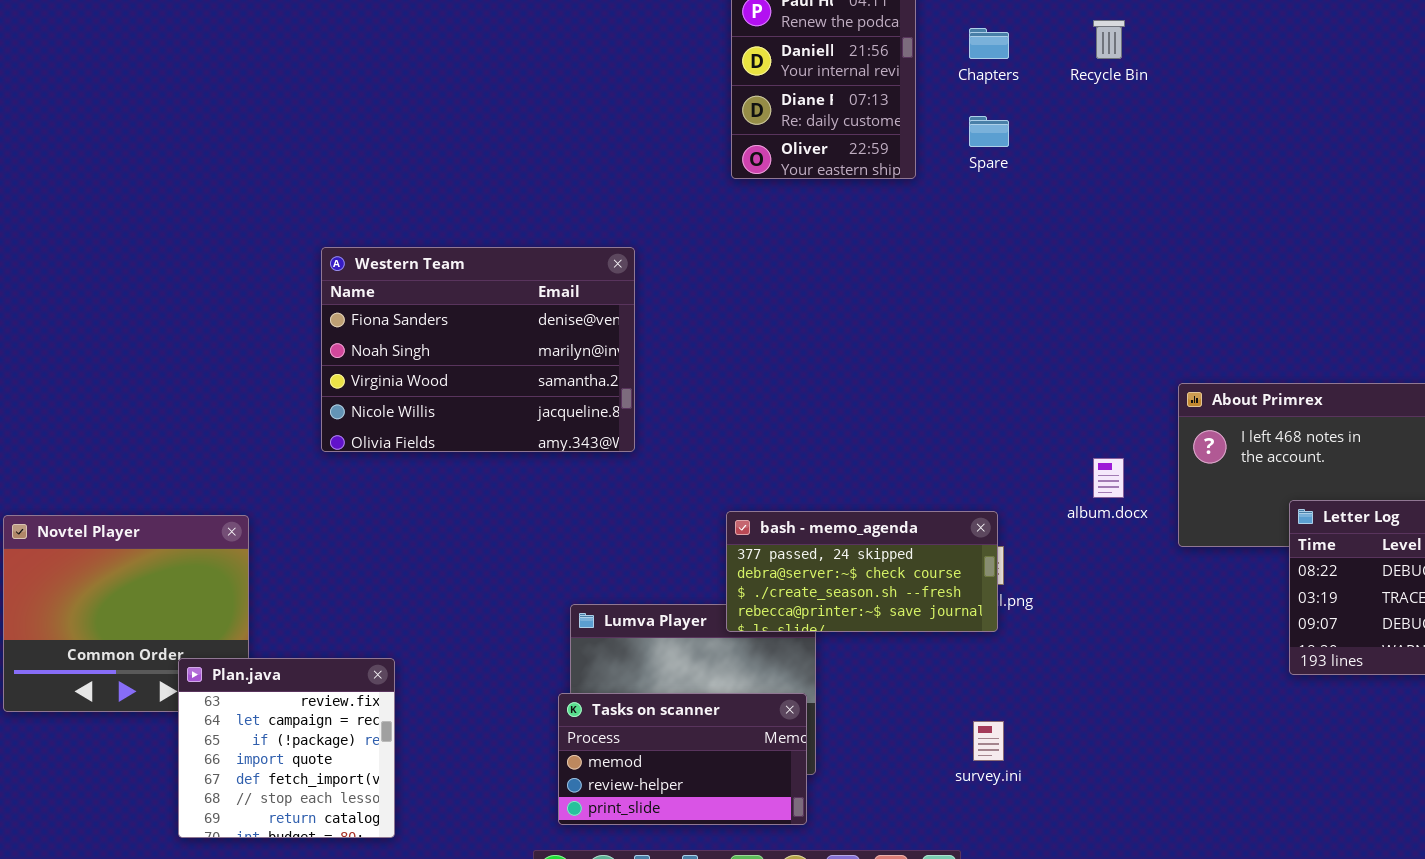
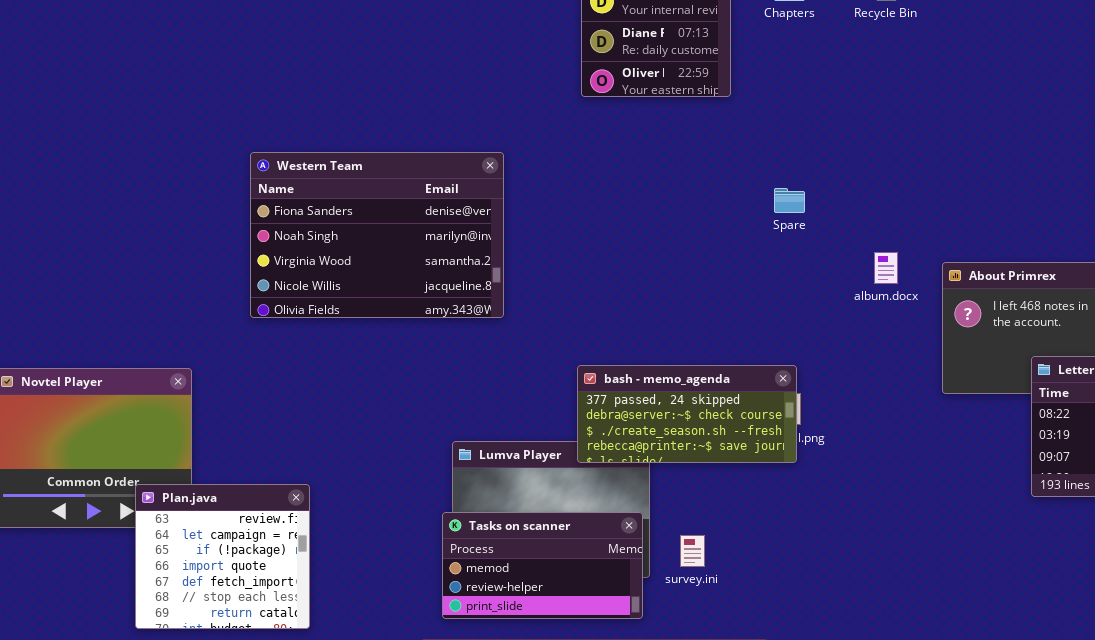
Spare: [969,116,1009,147] -> [774,188,805,213], moved
album.docx: [1093,458,1124,498] -> [874,252,898,284], moved
survey.ini: [973,721,1004,761] -> [680,535,705,567], moved

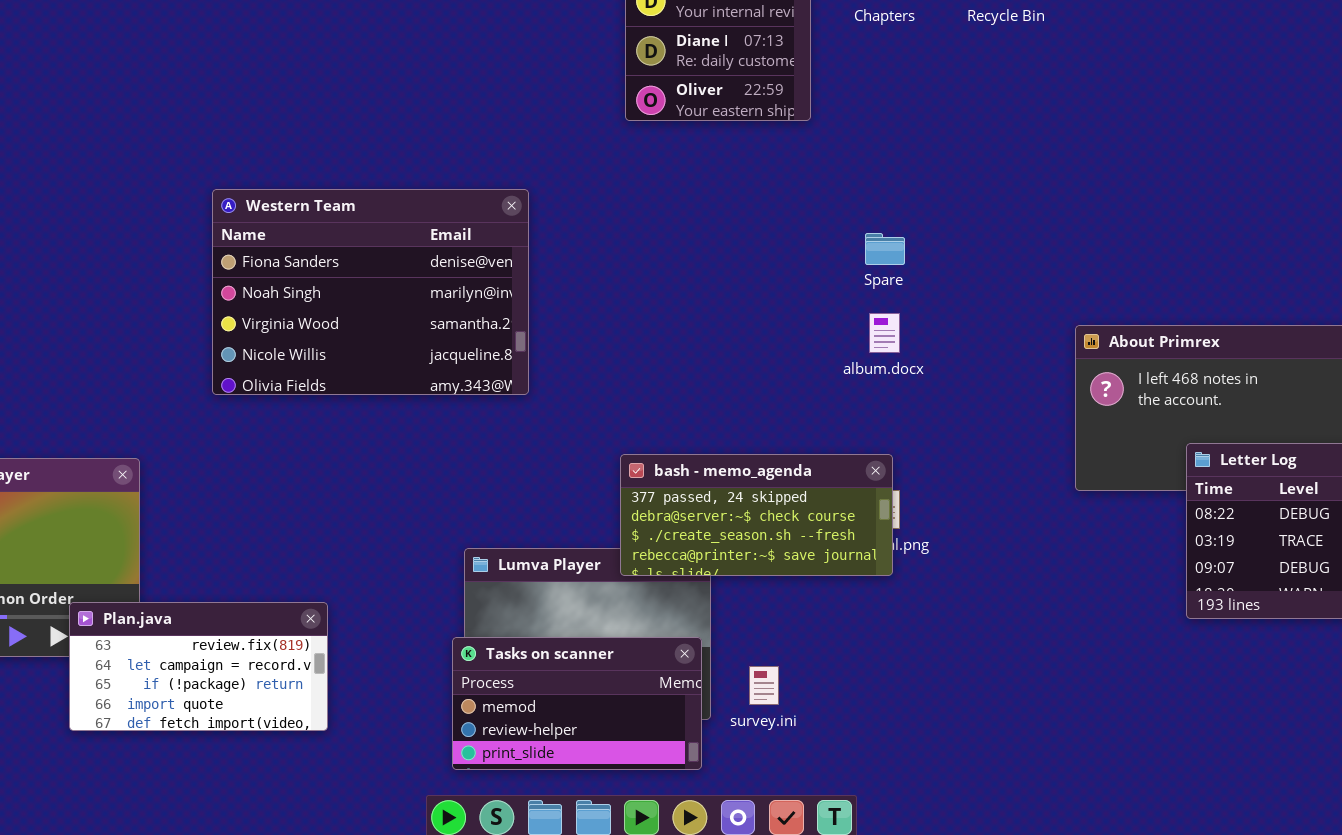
album.docx: [874,252,898,284] -> [869,313,900,353], moved
Plan.java: [135,484,310,629] -> [69,602,328,731], resized

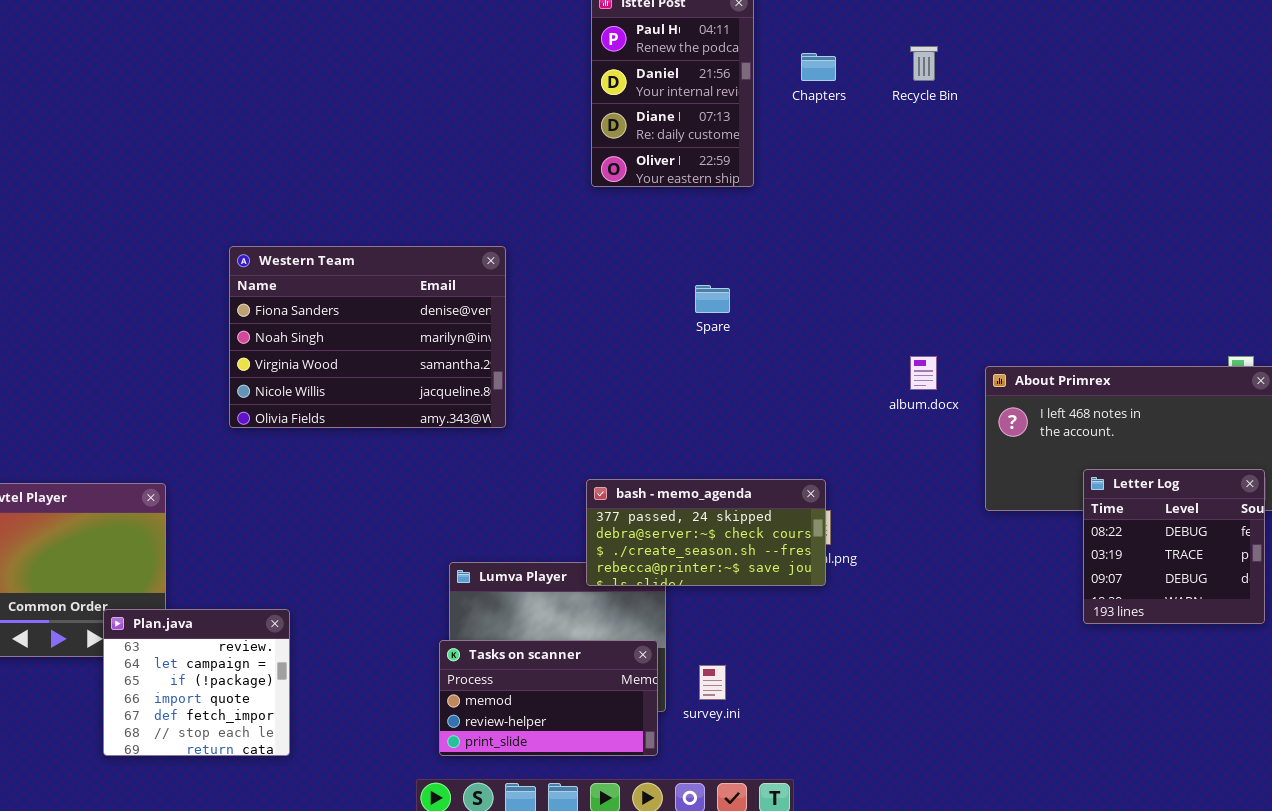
Spare: [865,233,905,265] -> [695,285,730,313], moved
album.docx: [869,313,900,353] -> [910,356,937,390], moved
Plan.java: [69,602,328,731] -> [103,609,290,756], resized

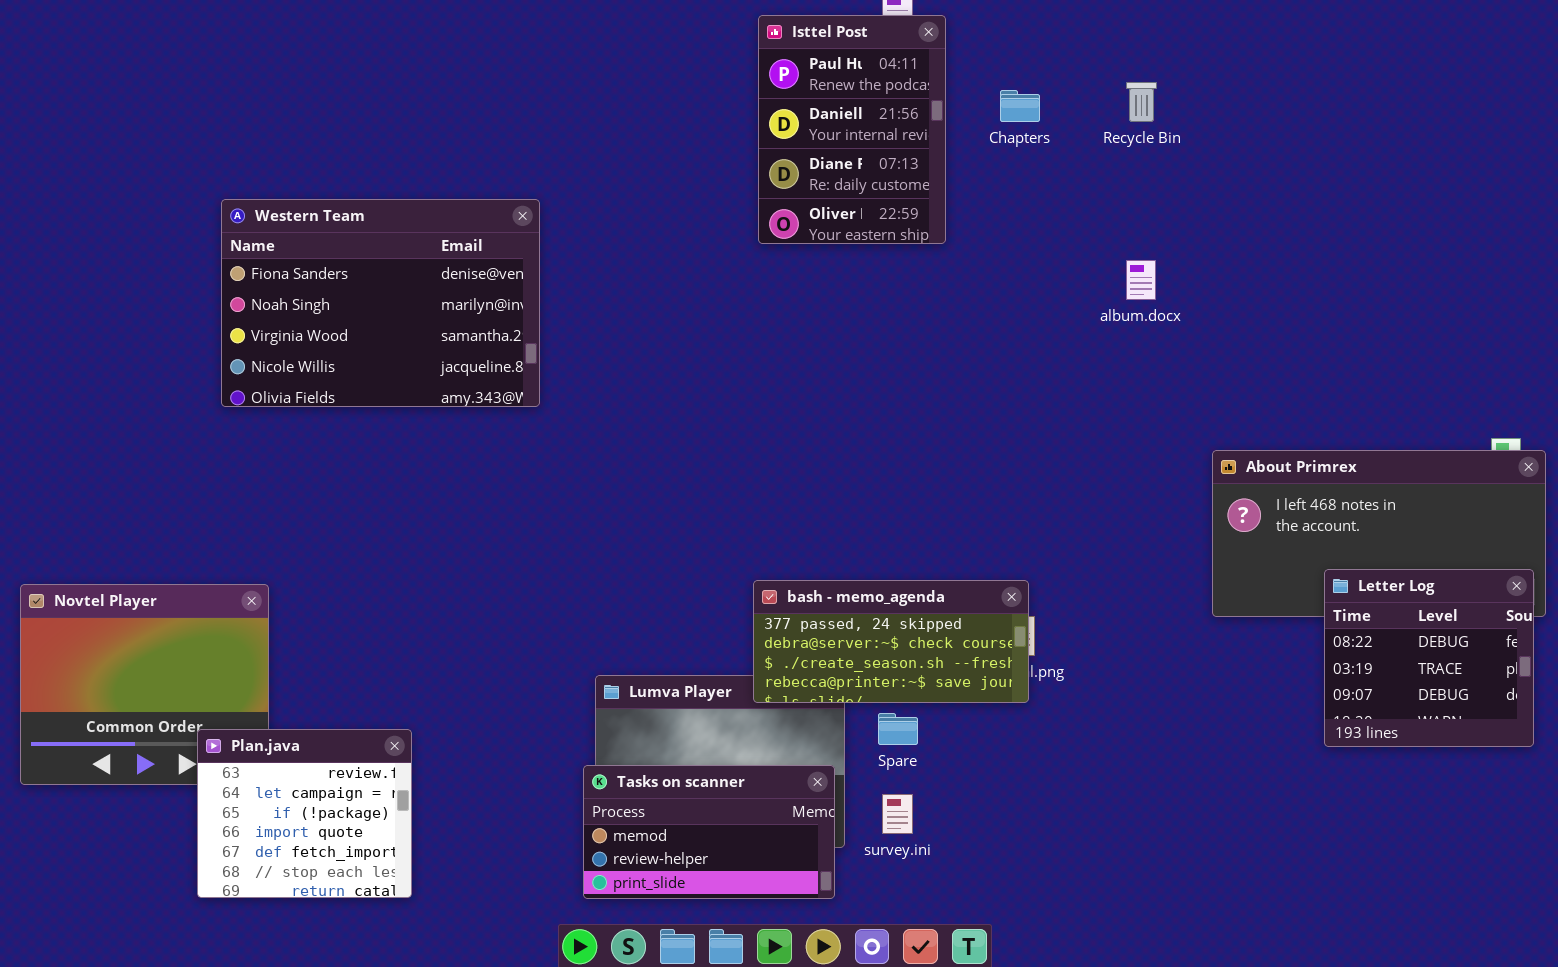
Western Team: [229,246,506,428] -> [221,199,540,407], moved
Spare: [695,285,730,313] -> [878,713,918,745], moved
album.docx: [910,356,937,390] -> [1126,260,1156,300], moved

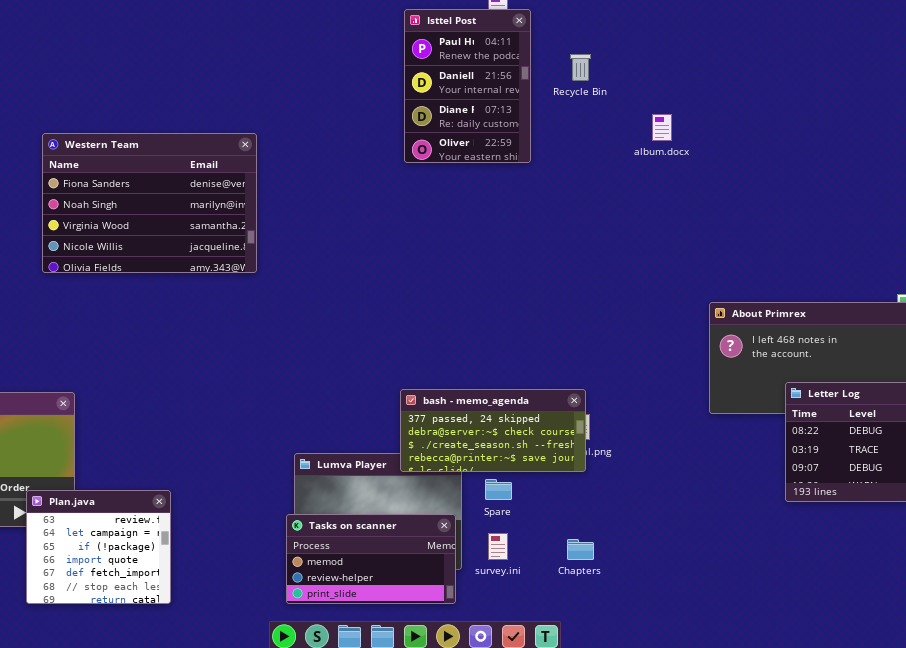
Recycle Bin: [1126,82,1157,122] -> [570,54,591,81], moved
Chapters: [1000,90,1040,122] -> [567,539,594,560], moved
album.docx: [1126,260,1156,300] -> [652,114,672,141], moved

